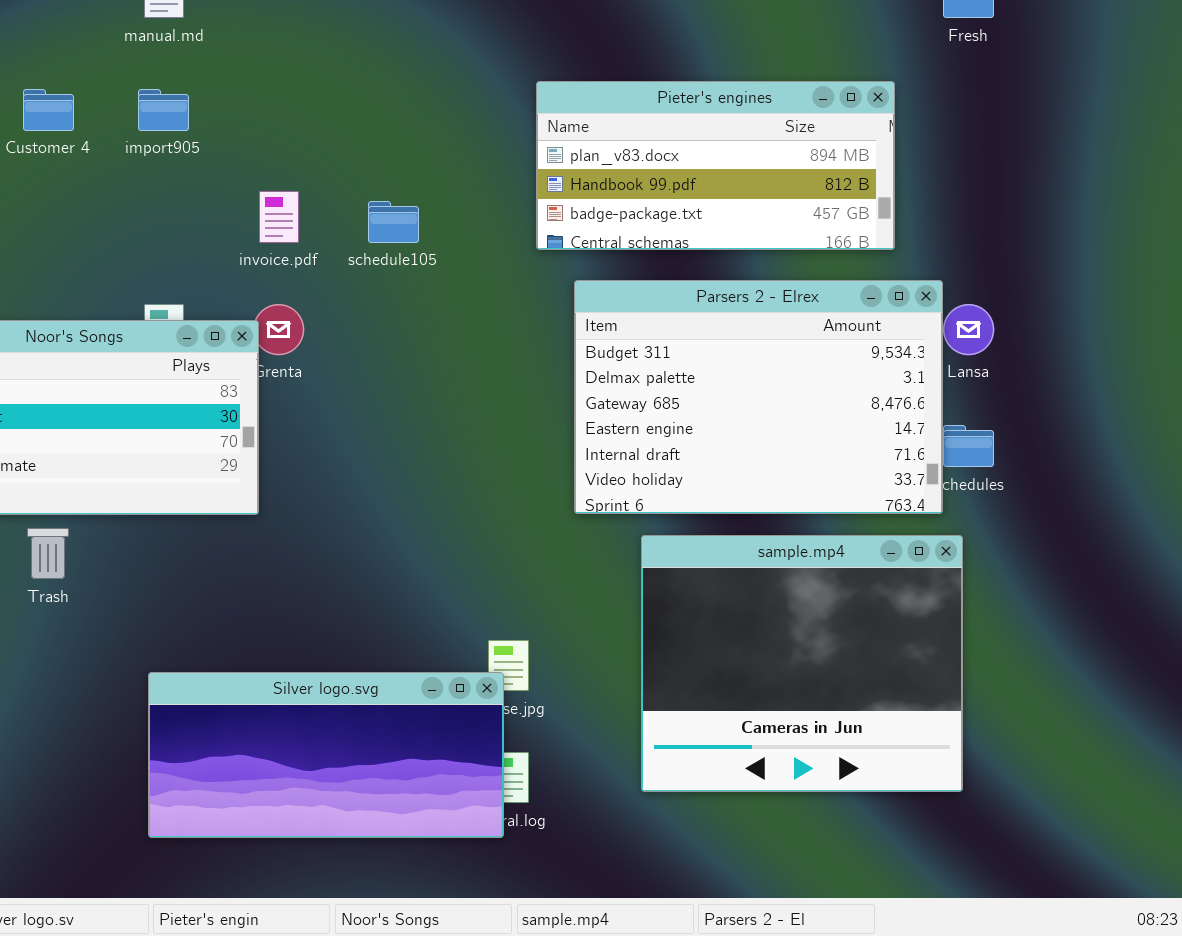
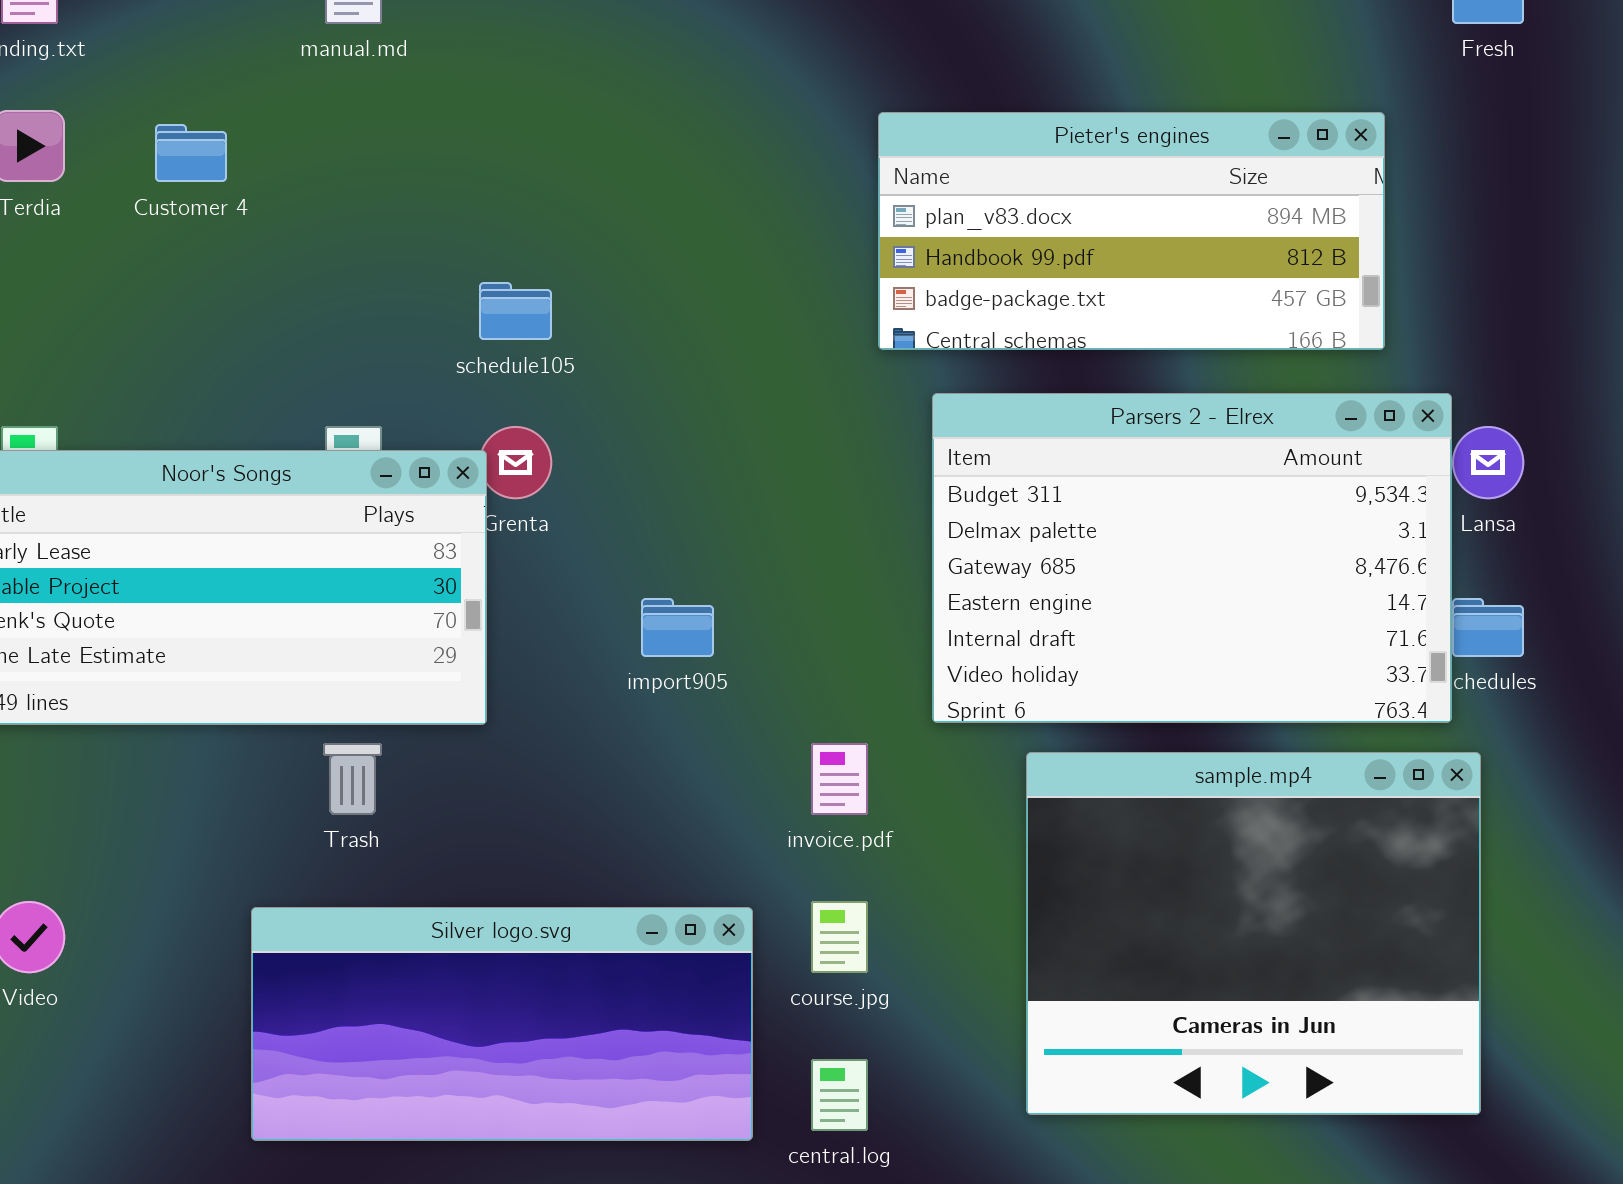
import905: [138,89,189,131] -> [641,598,714,657], moved
invoice.pdf: [259,191,299,243] -> [811,743,868,815], moved
schedule105: [368,201,419,243] -> [479,282,552,340], moved
Trash: [27,528,69,579] -> [323,743,382,815], moved
Silver logo.svg: [148,672,504,838] -> [251,907,753,1141], moved

